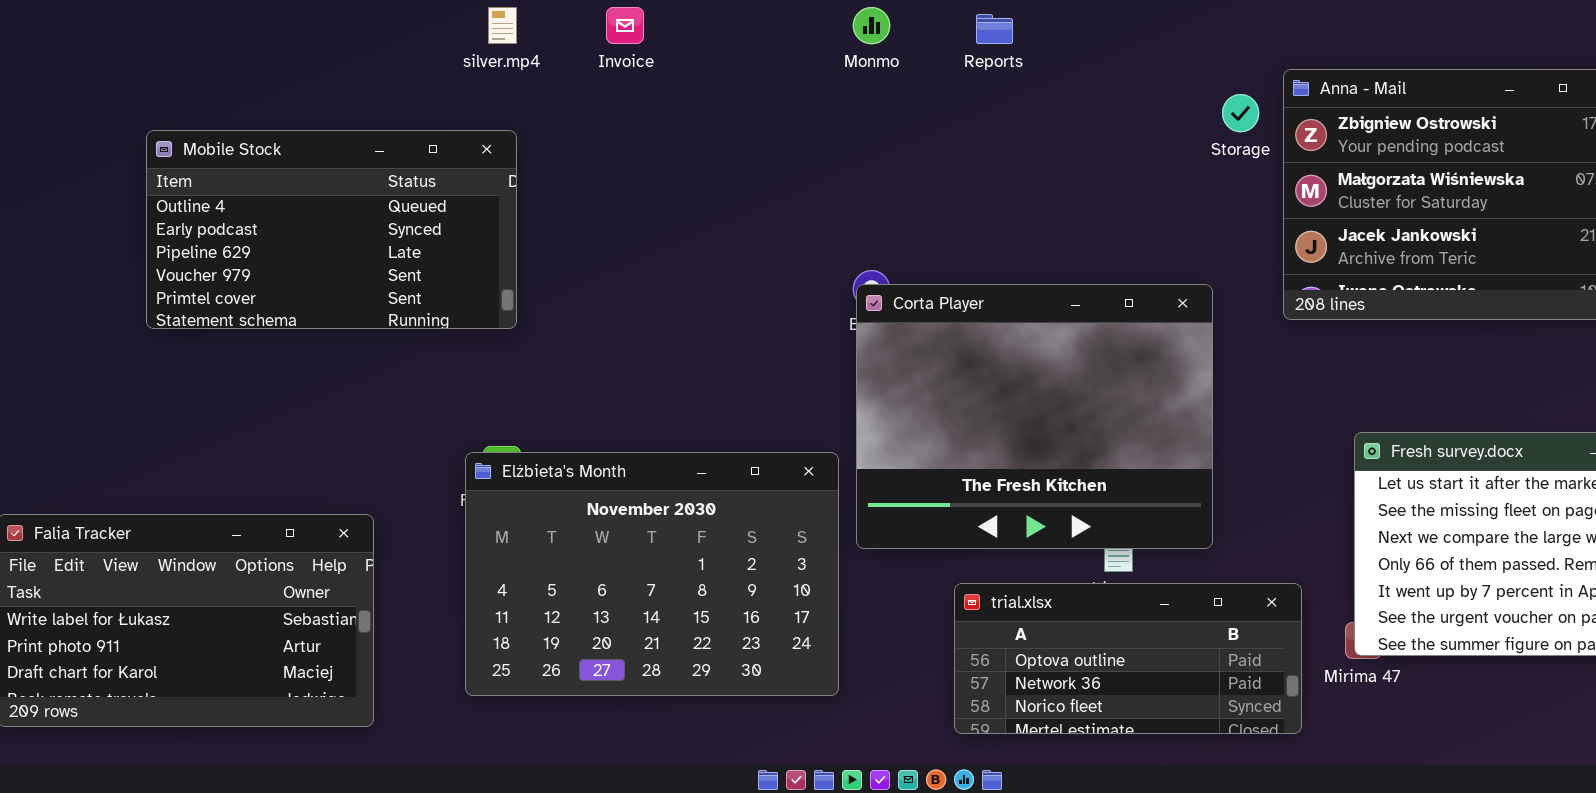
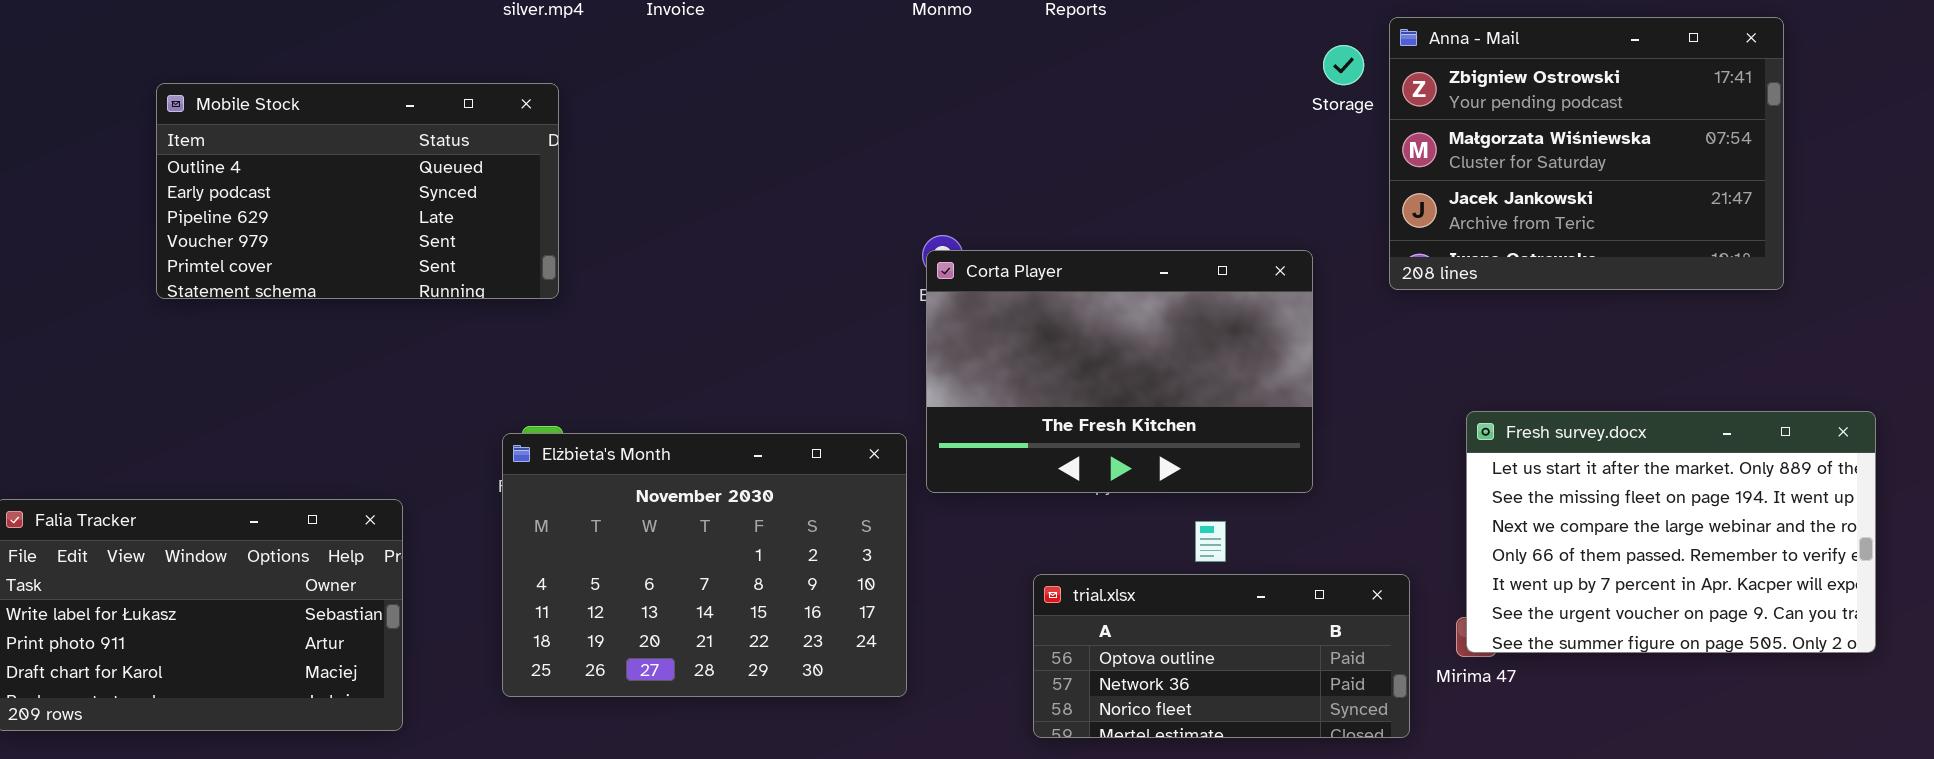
Corta Player: [856,284,1213,549] -> [926,250,1313,493], resized

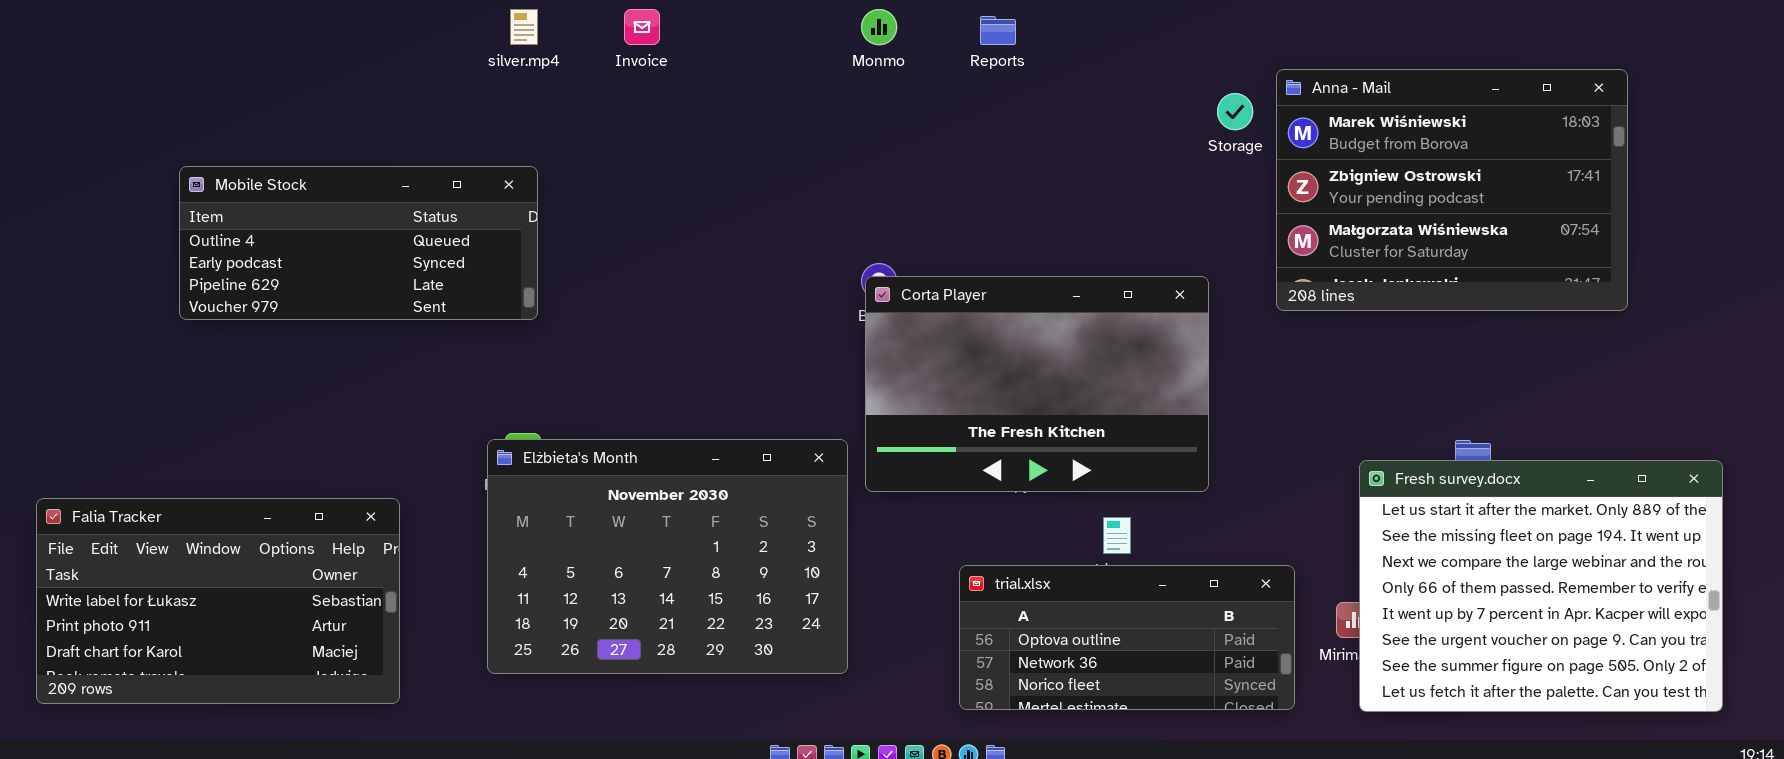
Anna - Mail: [1389,17,1784,290] -> [1276,69,1628,311], scrolled up 1 row
Mobile Stock: [156,83,559,299] -> [179,166,538,320], resized
Fresh survey.docx: [1466,411,1876,653] -> [1359,460,1723,712], moved, resized

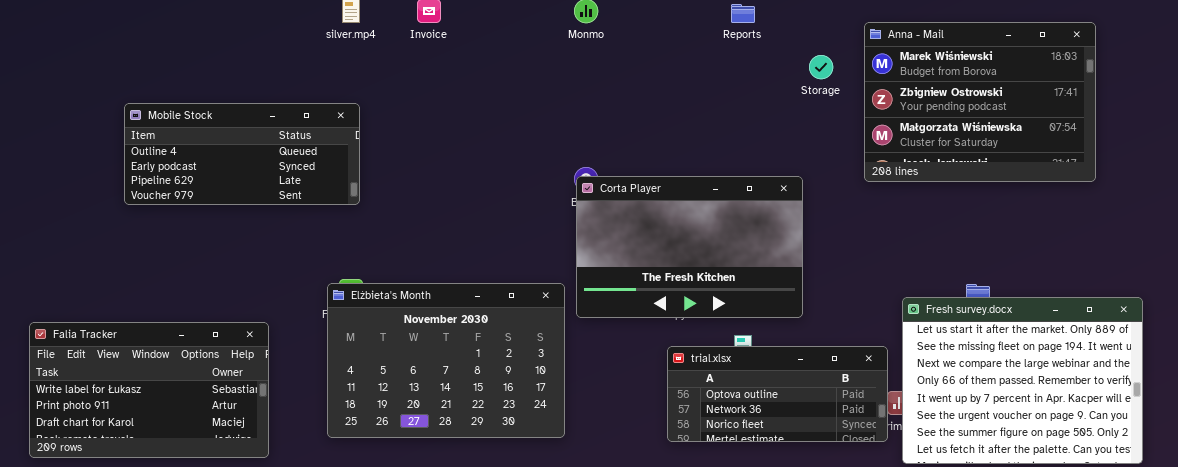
Reports: [980,16,1016,45] -> [731,4,755,23], moved
Anna - Mail: [1276,69,1628,311] -> [864,22,1096,182], moved
trial.xlsx: [959,565,1295,710] -> [667,346,888,442], moved

